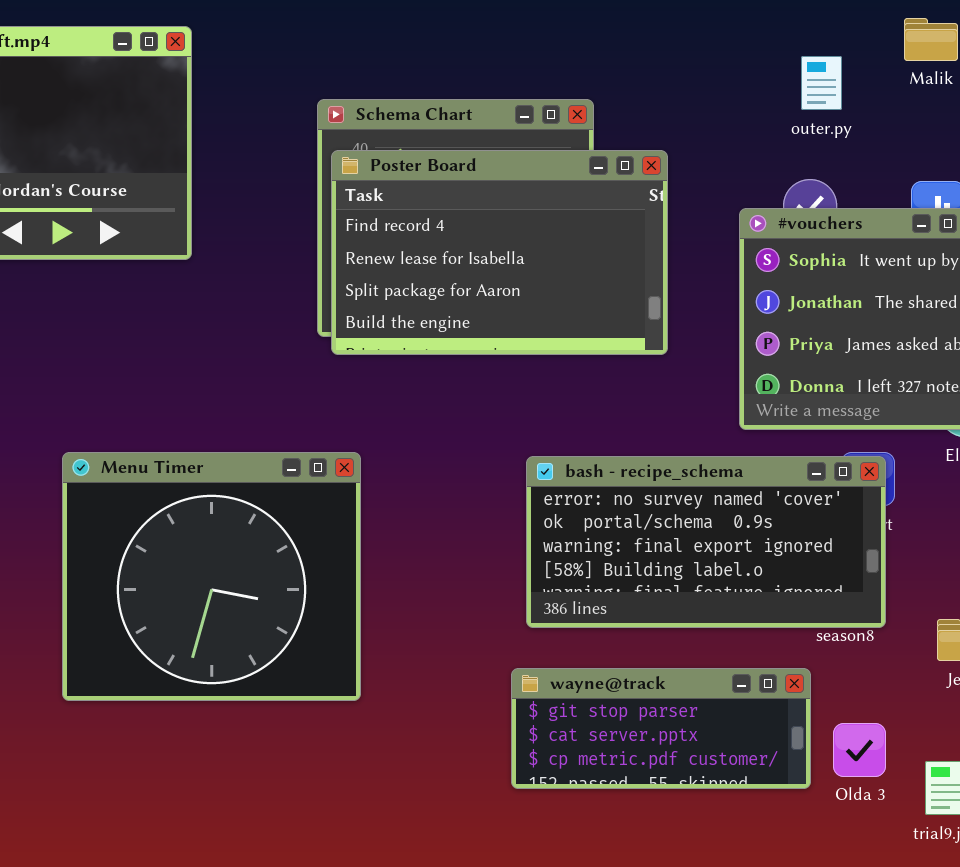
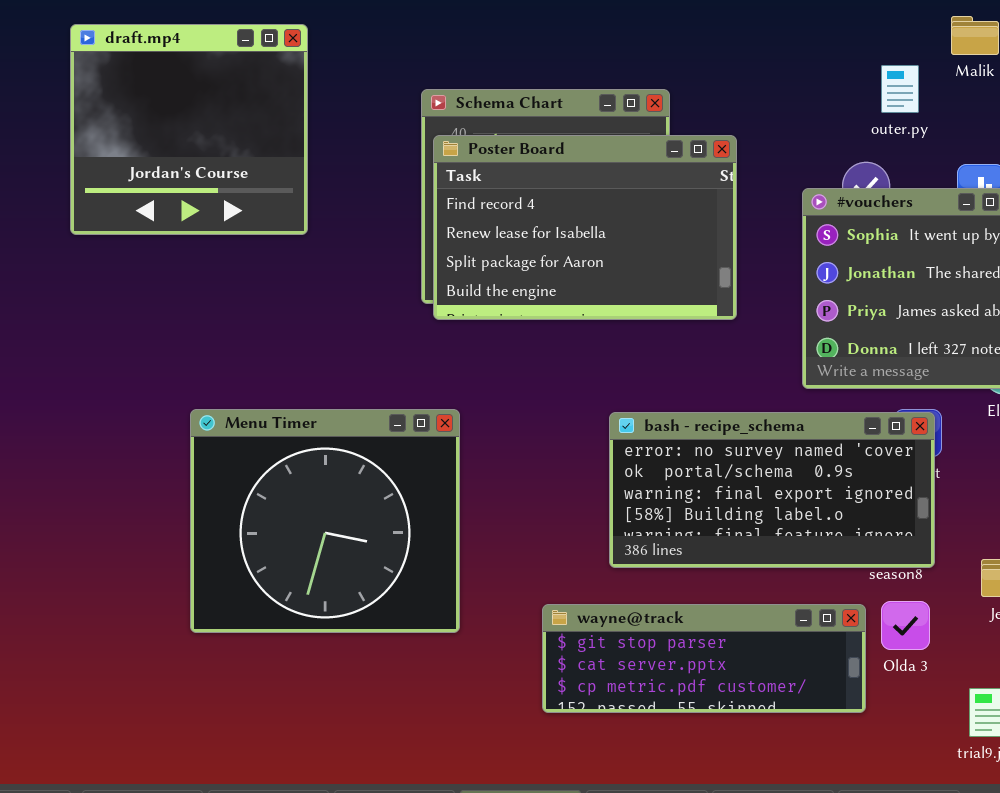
outer.py: [801,56,842,110] -> [881,65,919,113], moved
wayne@track: [511,668,811,789] -> [542,604,866,713], resized
Olda 3: [833,723,886,777] -> [881,601,930,650], moved

